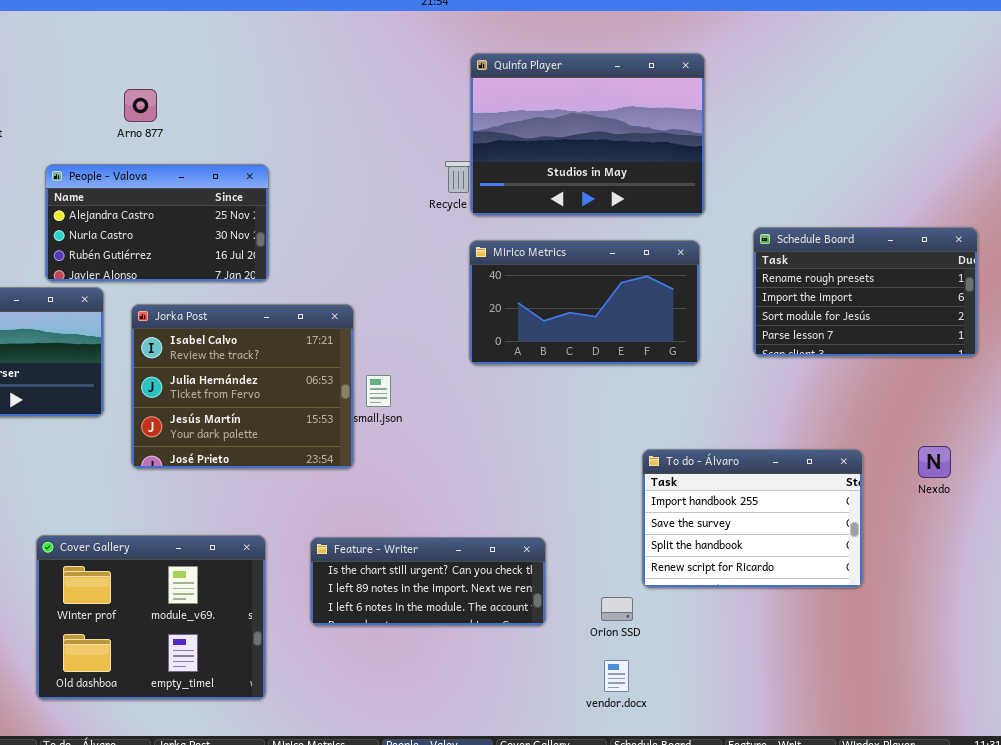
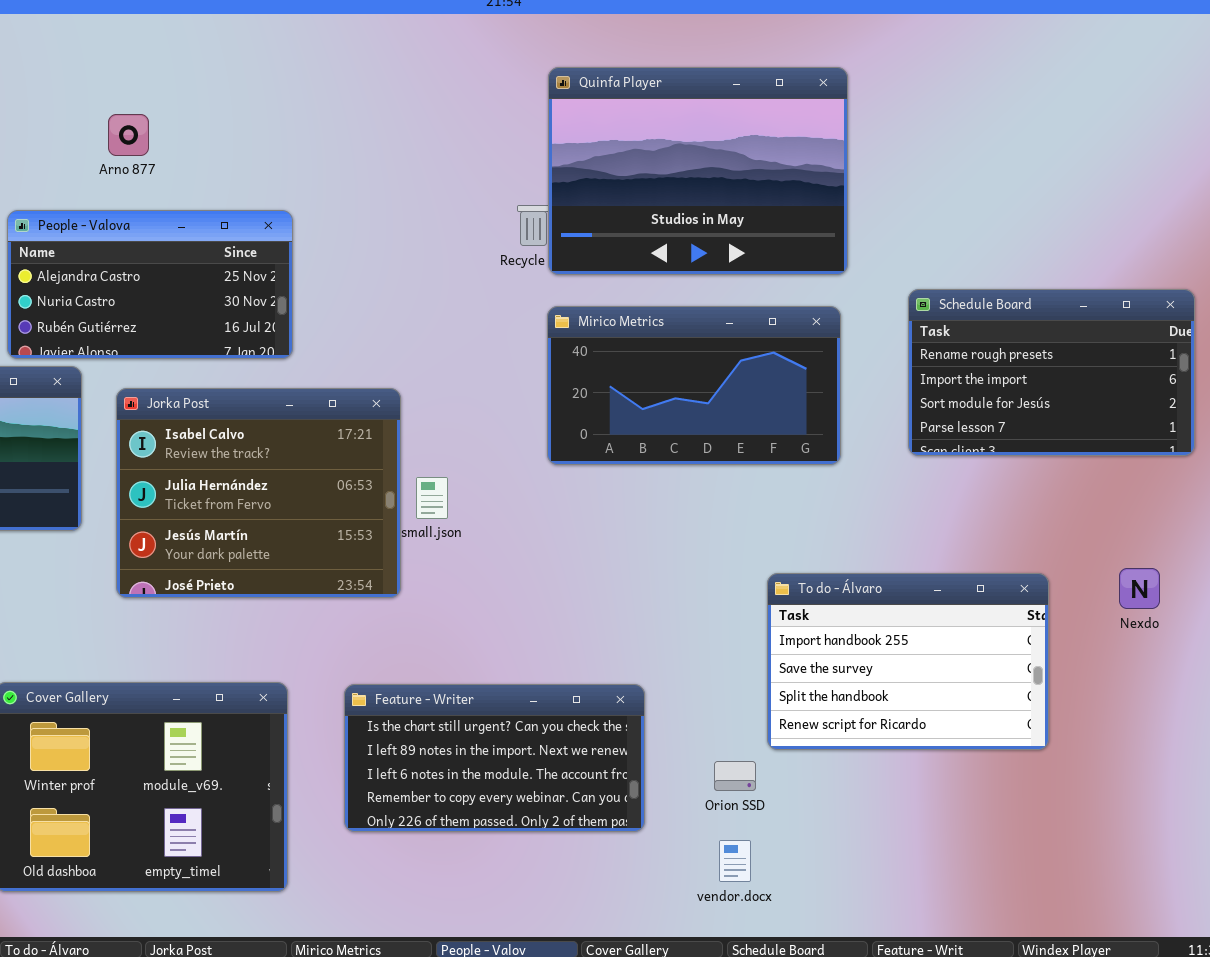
Feature - Writer: [310,537,546,626] -> [344,684,645,832], resized

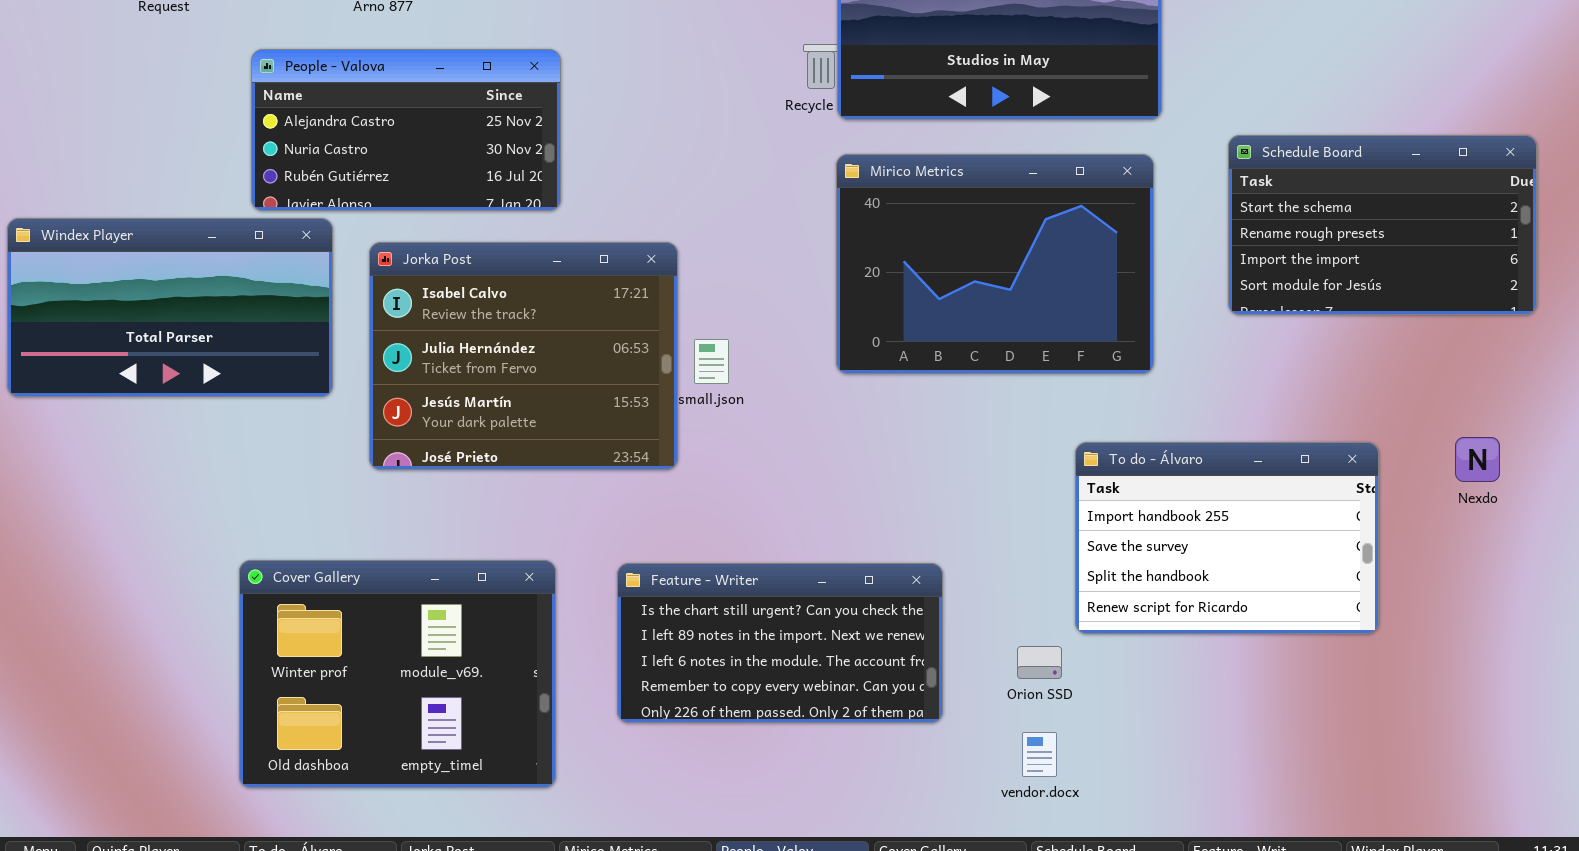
Schedule Board: [908,289,1195,456] -> [1228,135,1537,315], scrolled up 1 row
Mirico Metrics: [547,306,841,465] -> [836,154,1154,374], resized

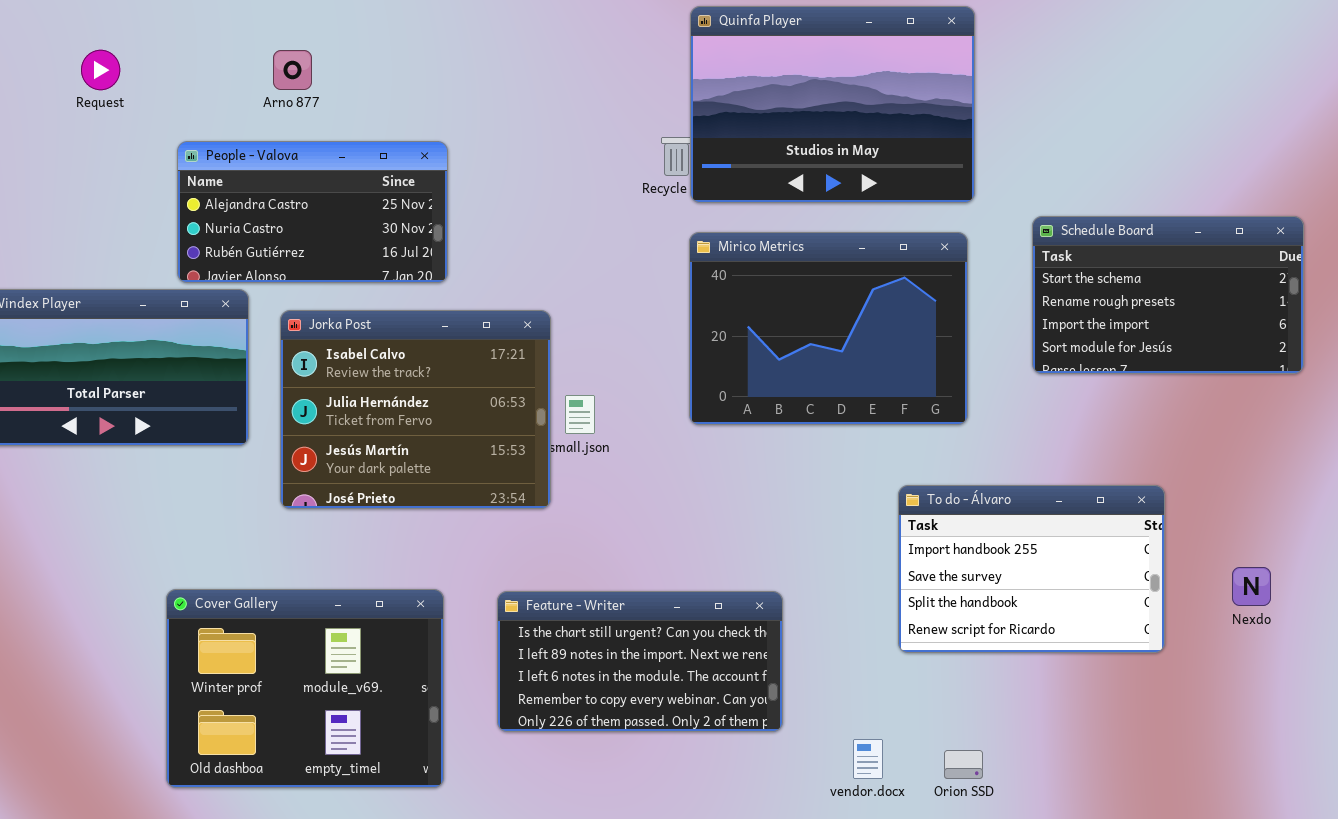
Nexdo: [1455,437,1500,482] -> [1232,567,1271,606], moved
Orion SSD: [1017,646,1062,679] -> [944,750,983,779], moved

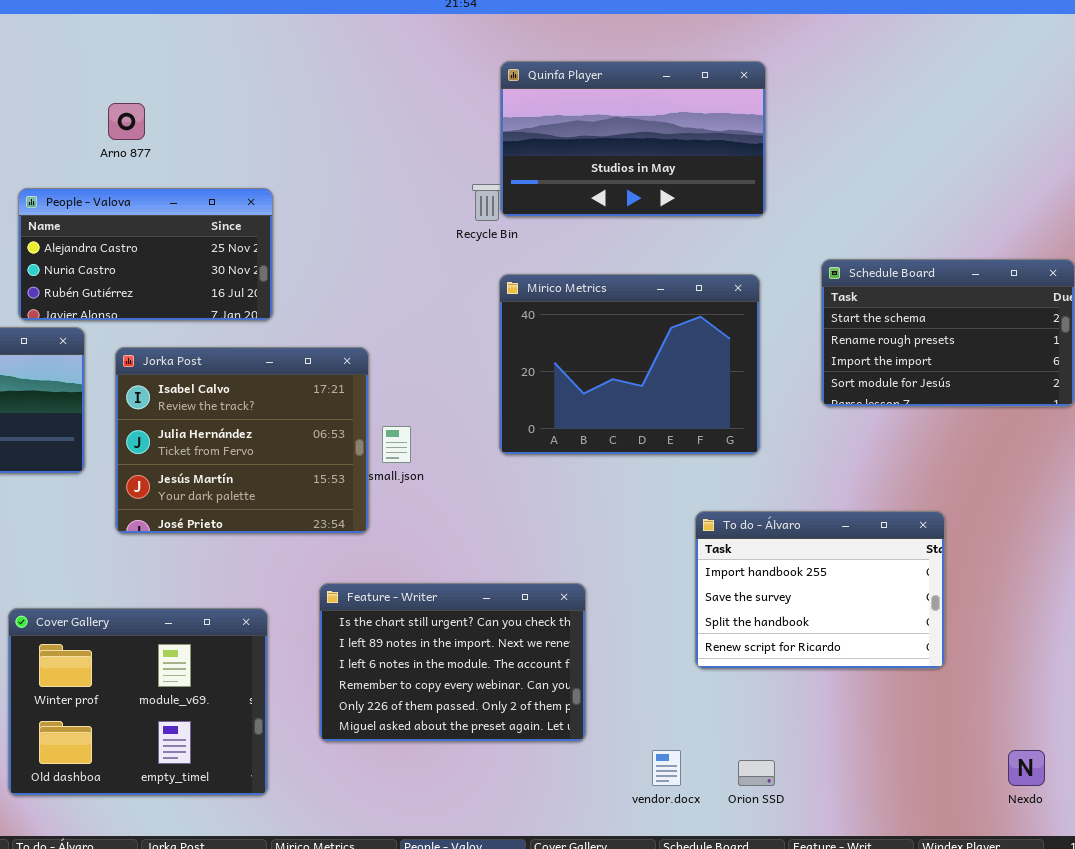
Quinfa Player: [690,6,975,203] -> [500,61,766,217], resized
Nexdo: [1232,567,1271,606] -> [1008,750,1045,786], moved
Feature - Writer: [497,591,783,732] -> [319,583,586,742], resized

